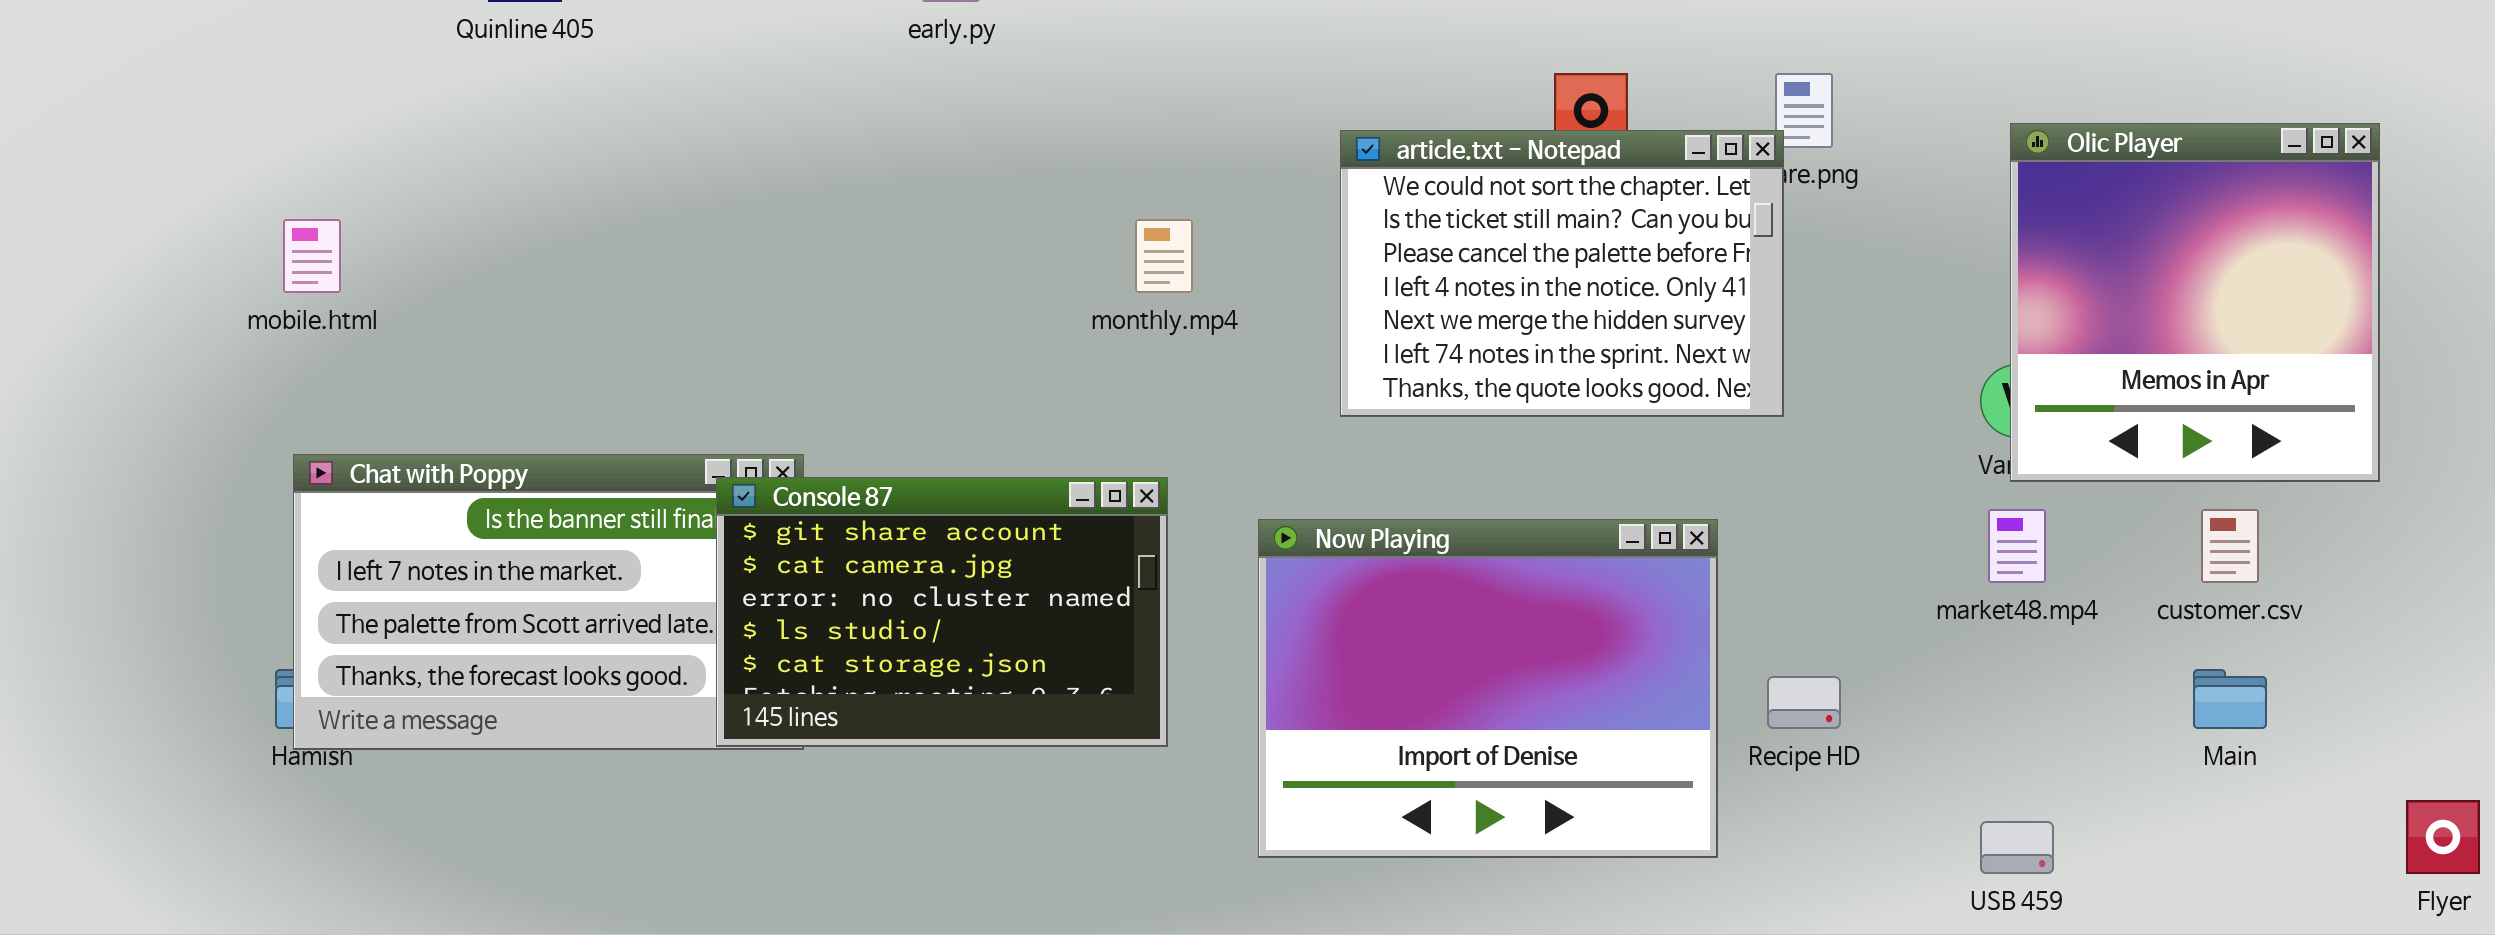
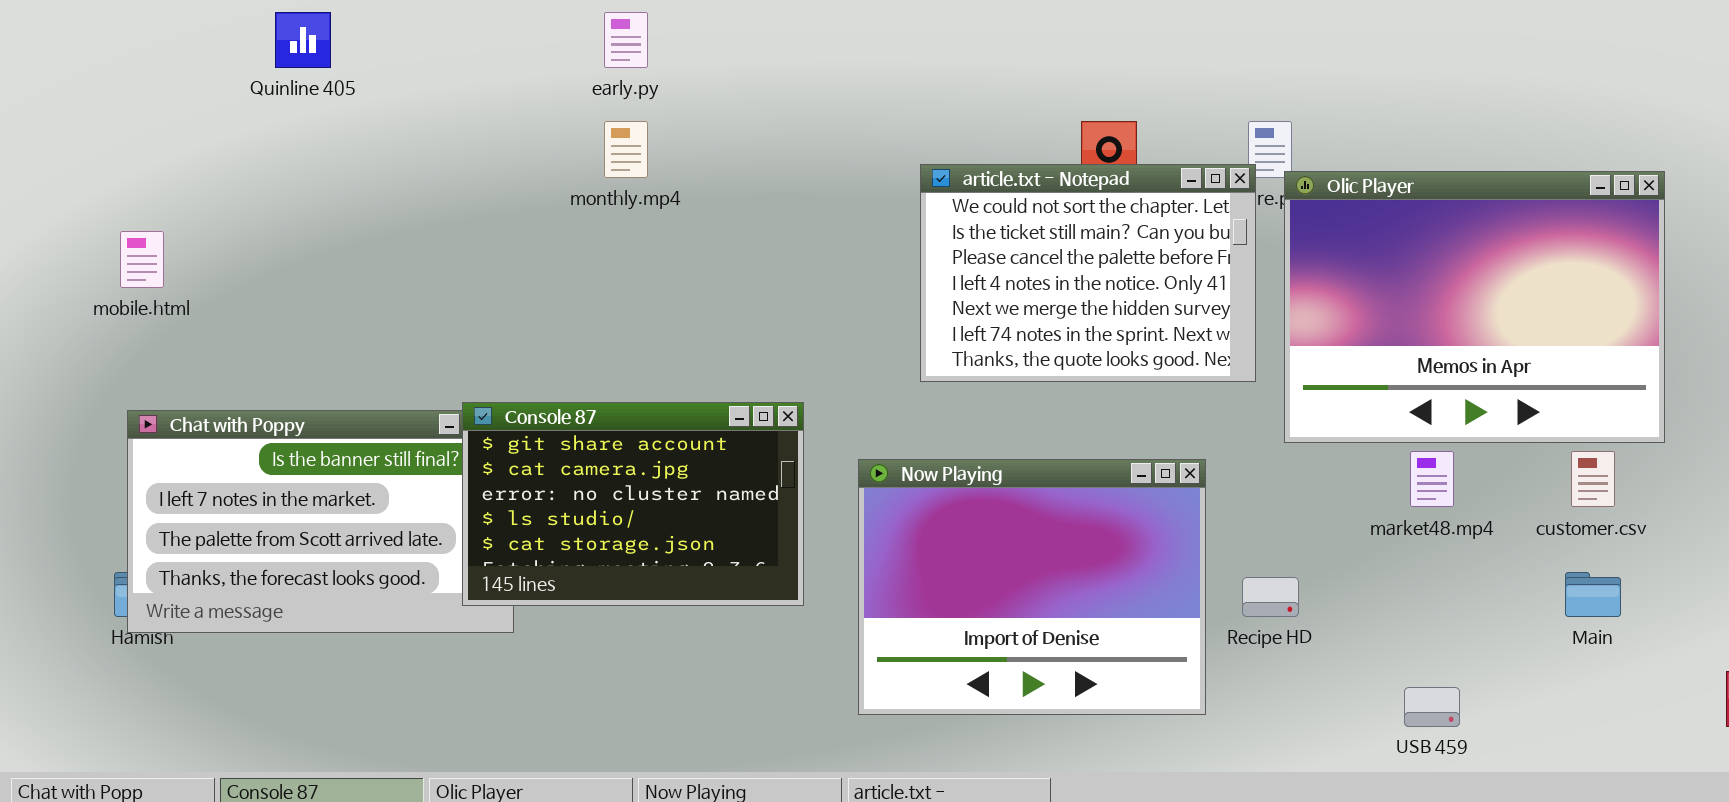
Olic Player: [2010,123,2380,482] -> [1284,171,1665,443], moved, resized
monthly.mp4: [1135,219,1193,293] -> [604,121,648,178], moved
Console 87: [716,477,1168,747] -> [462,402,804,606], moved

